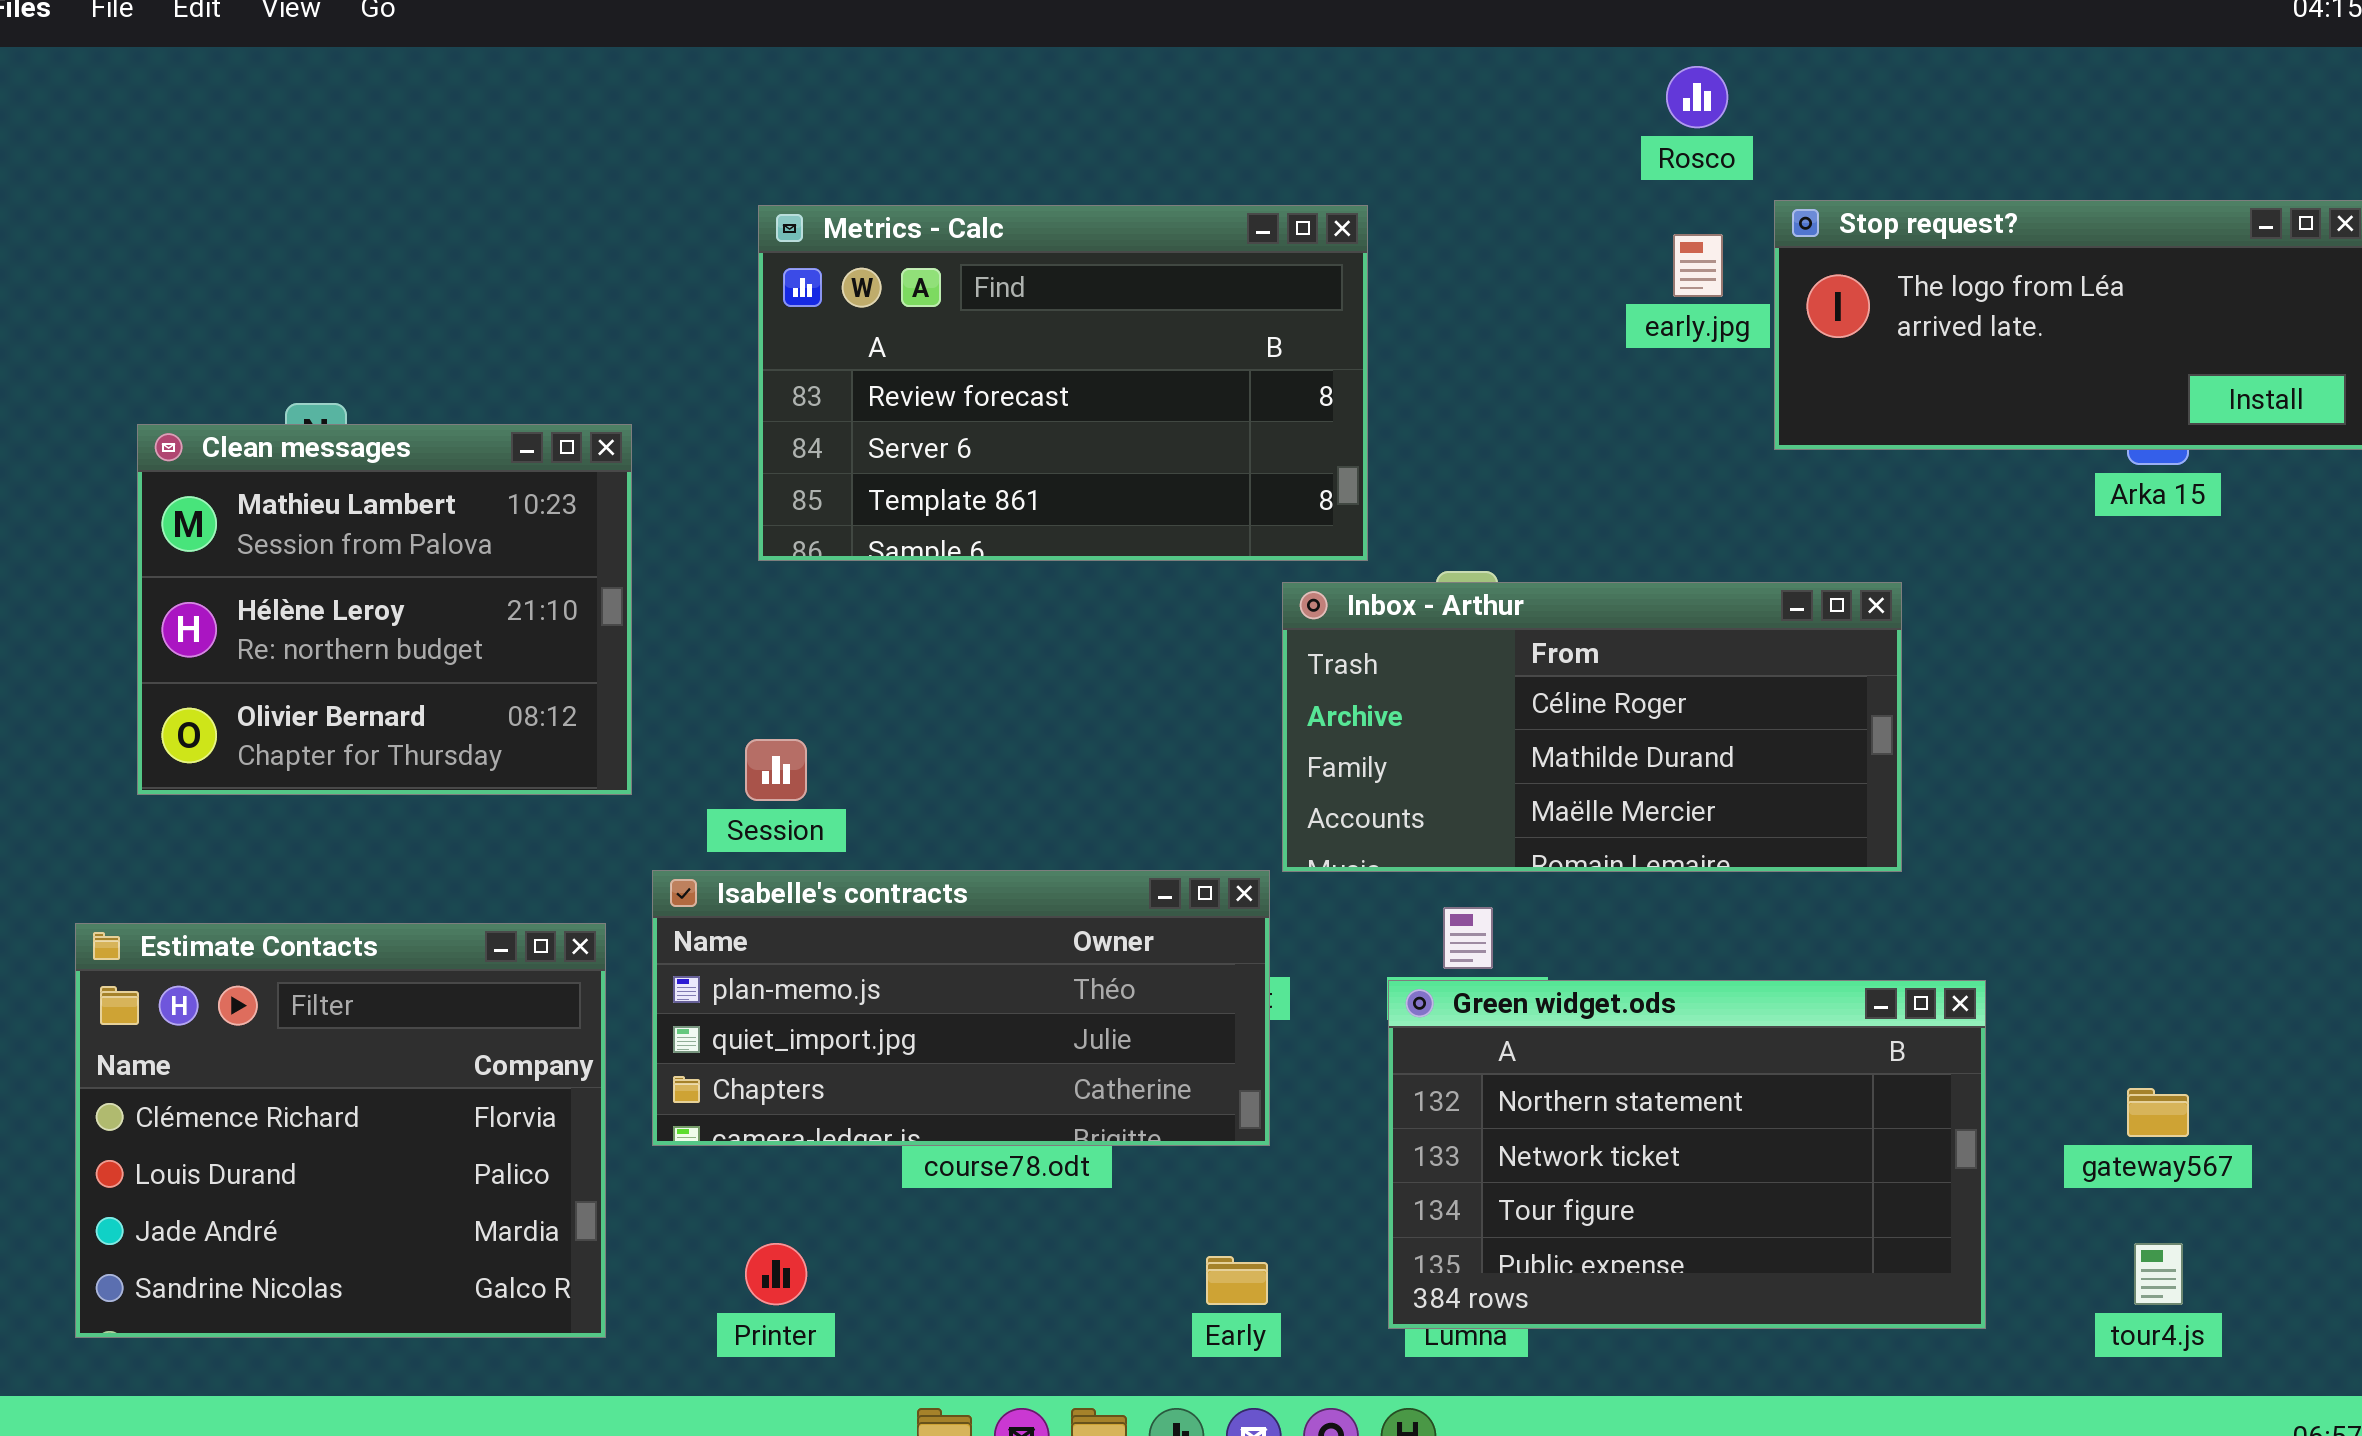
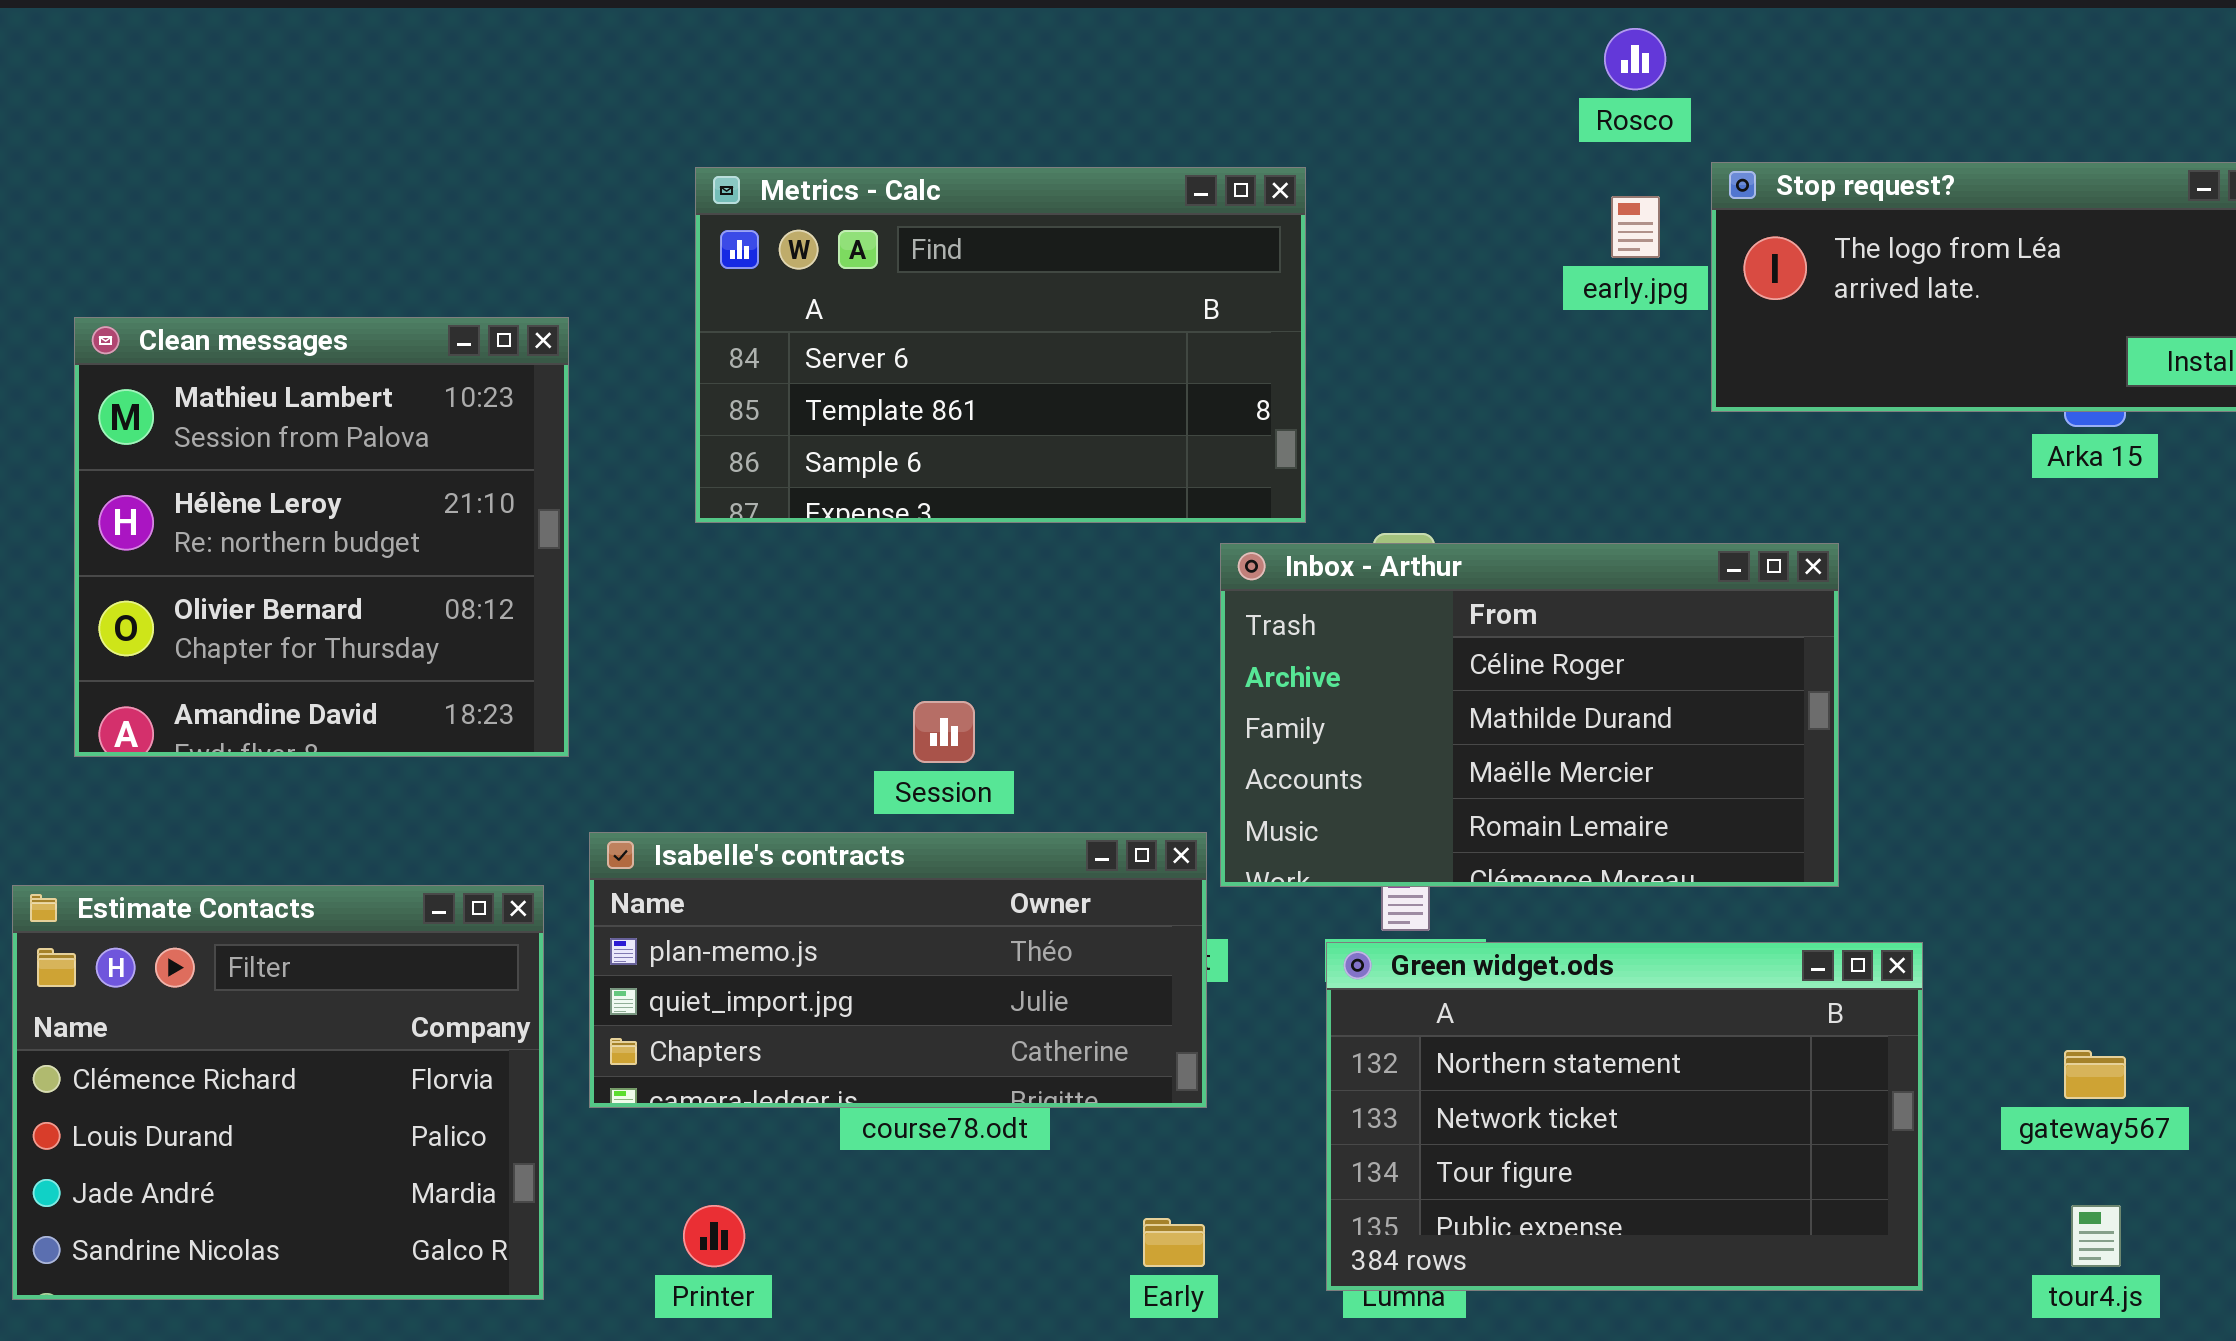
Metrics - Calc: [758,205,1368,561] -> [695,167,1306,523], scrolled down 1 row
Clean messages: [137,424,632,795] -> [74,317,569,757], resized
Inbox - Arthur: [1282,582,1902,872] -> [1220,543,1839,887], resized
Session: [745,739,807,801] -> [913,701,975,763], moved

